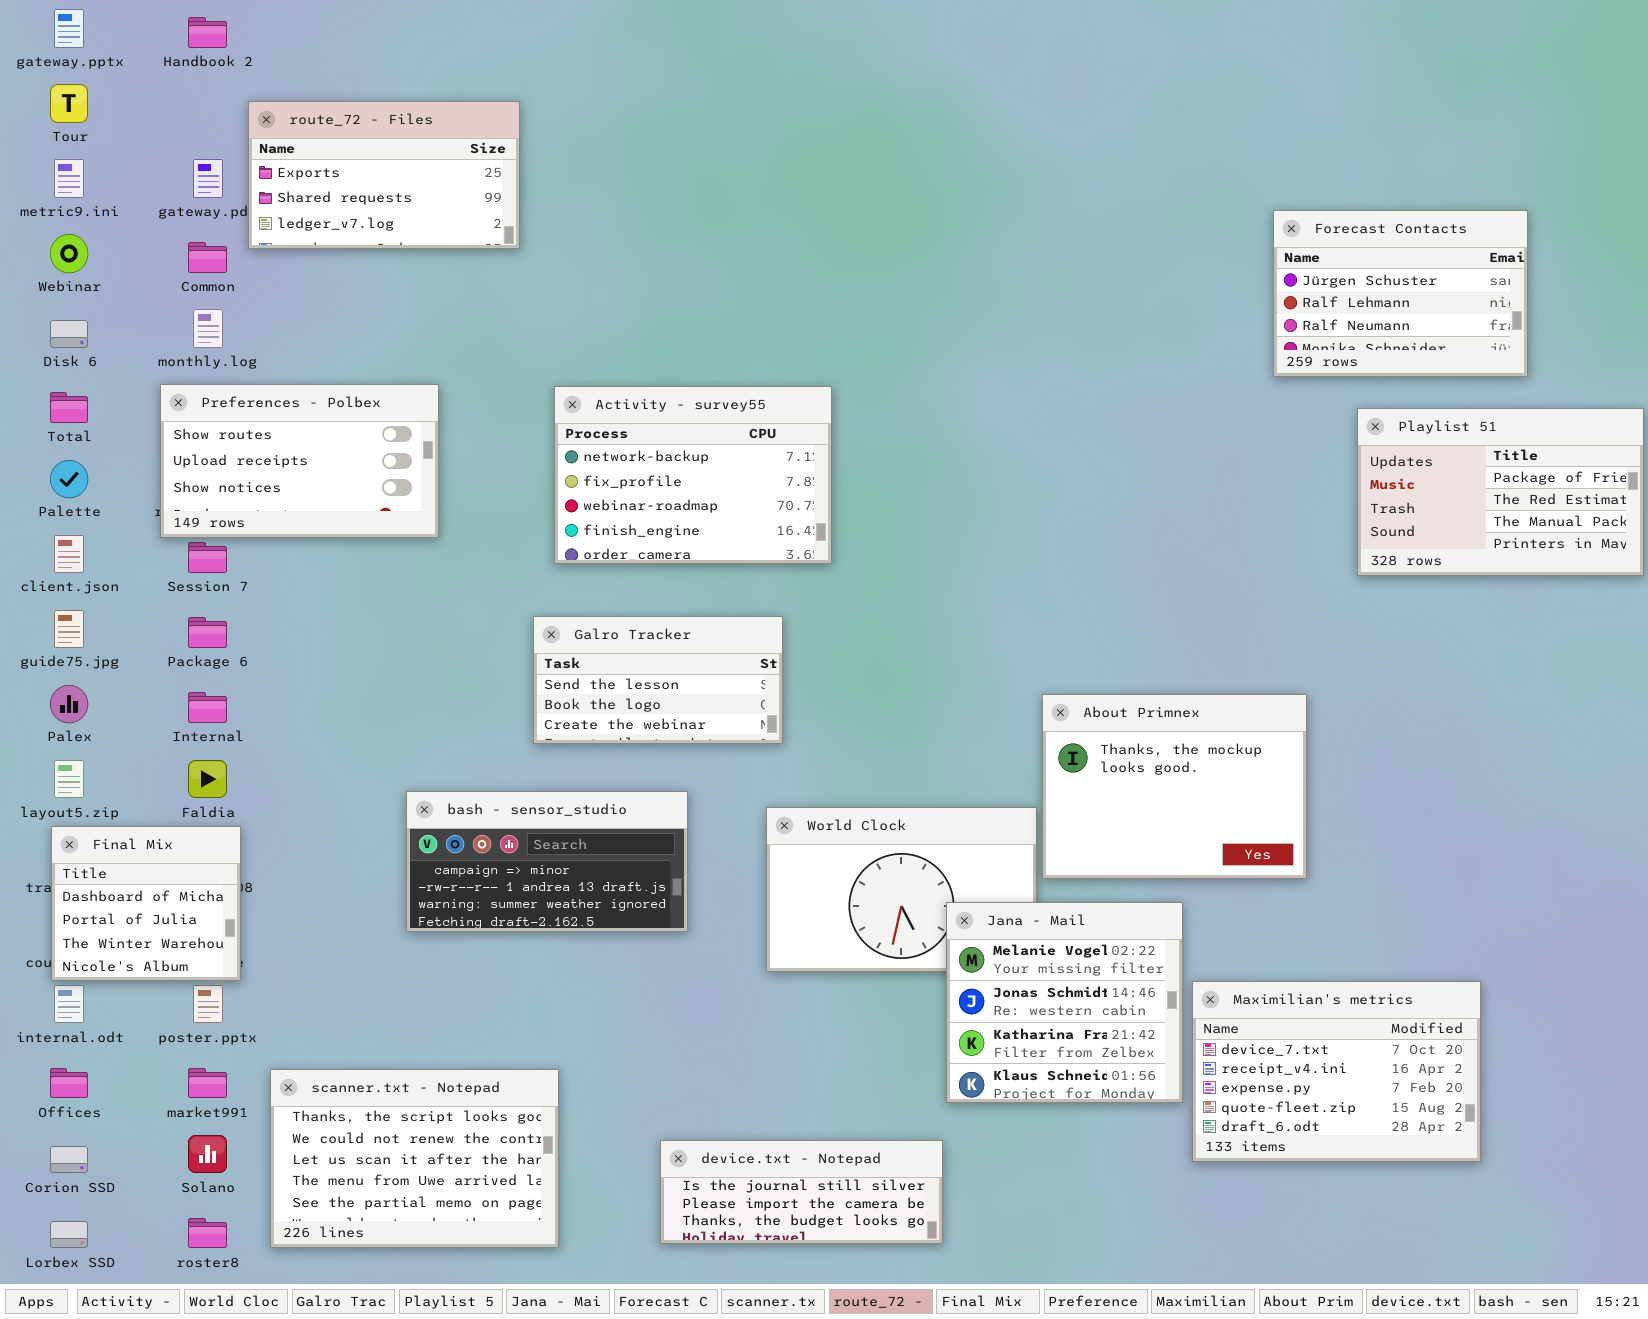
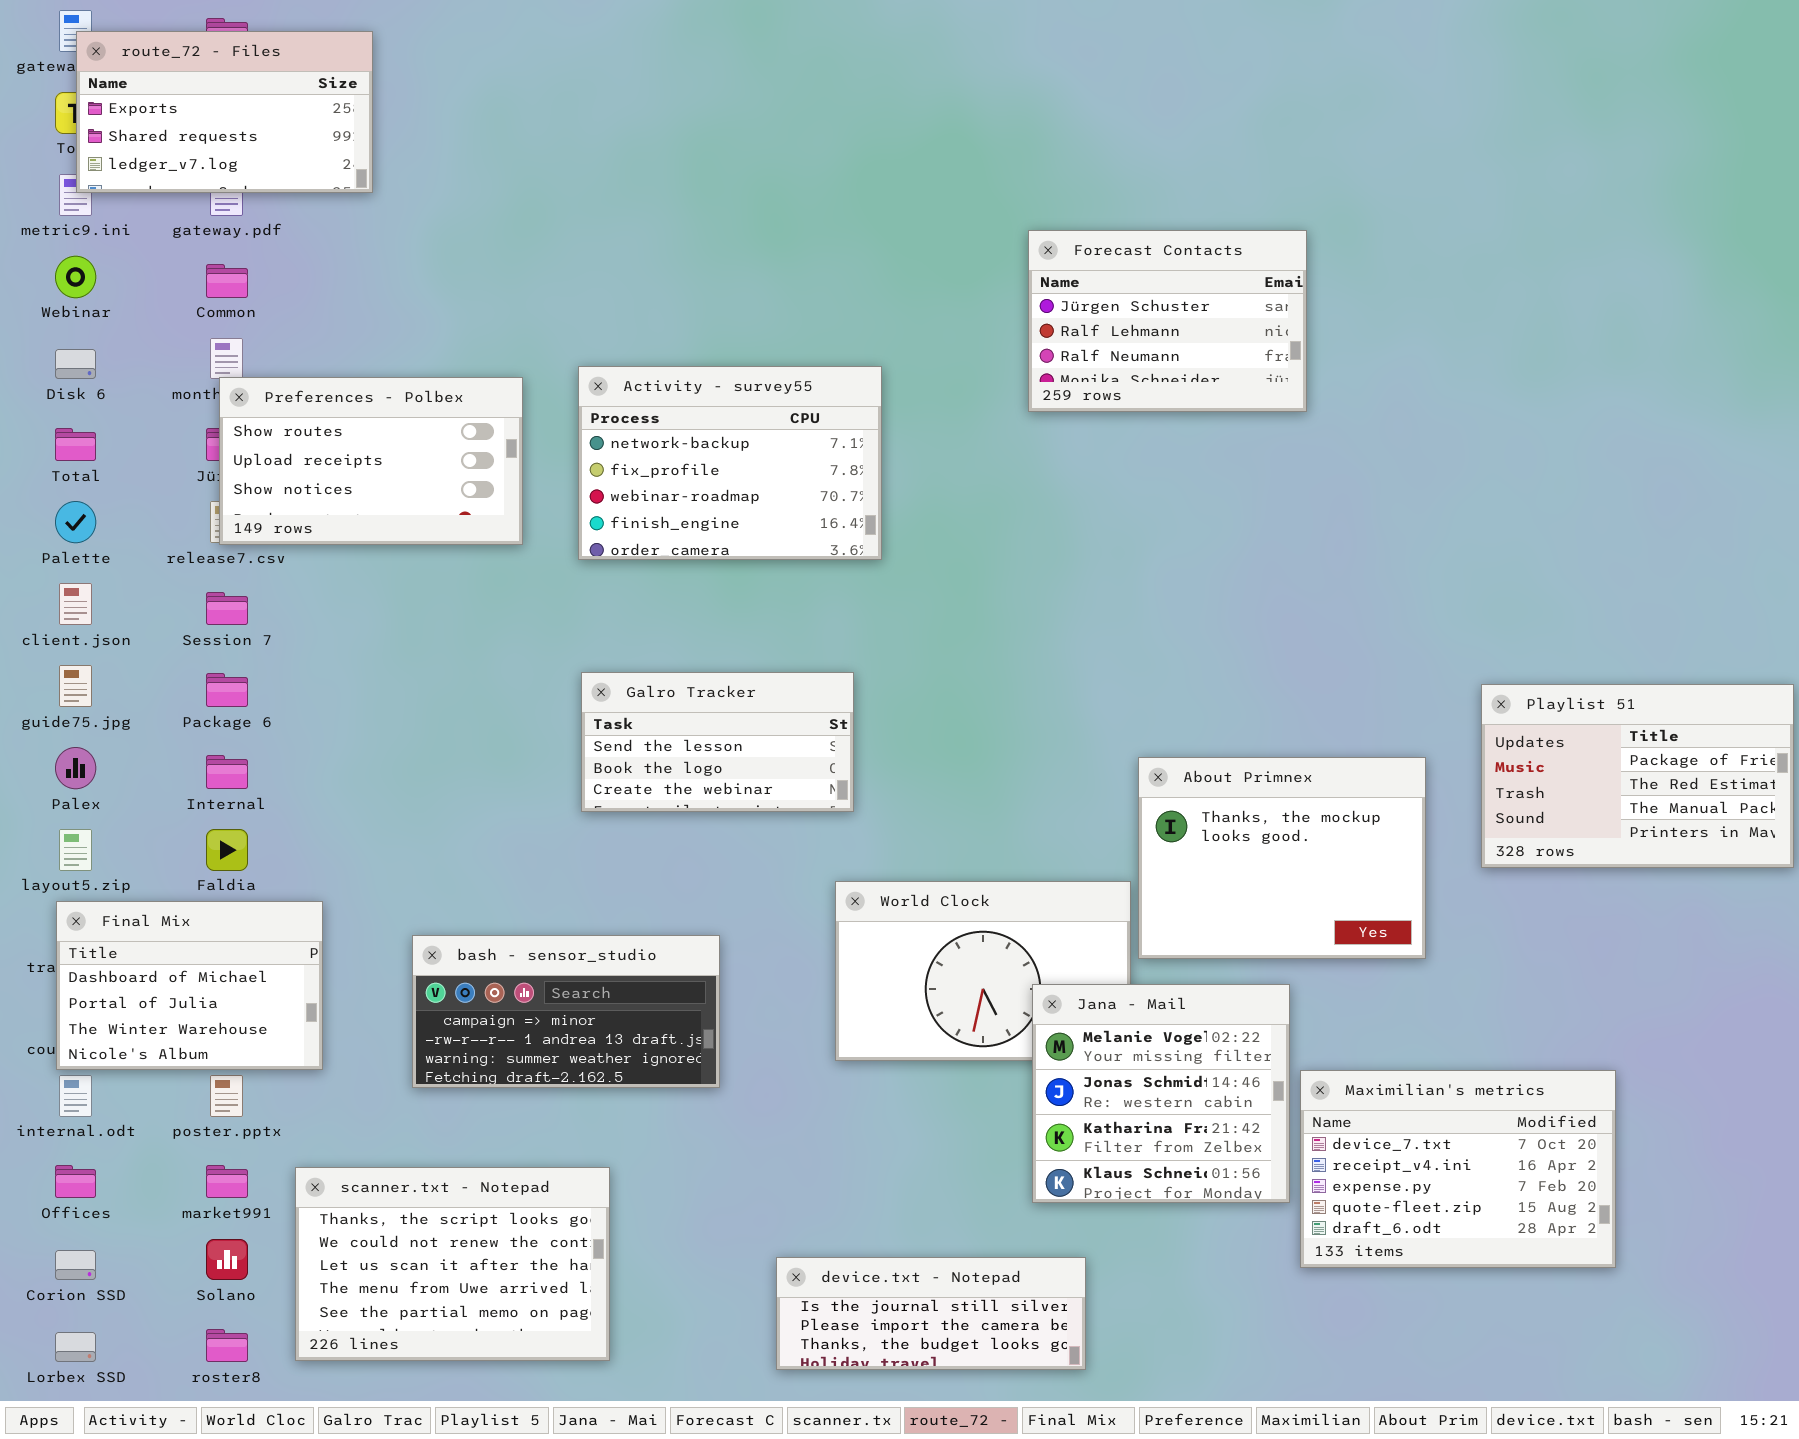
route_72 - Files: [248,101,520,249] -> [76,31,373,193], moved
Forecast Contacts: [1273,210,1528,377] -> [1028,230,1307,412], moved
Preferences - Polbex: [160,384,439,538] -> [219,377,523,545], moved
Activity - survey55: [554,386,832,564] -> [578,366,882,560], moved
Playlist 51: [1357,408,1644,576] -> [1481,684,1794,868], moved
bash - sensor_studio: [406,791,688,932] -> [412,935,720,1088], moved
Final Mix: [51,826,241,981] -> [56,901,323,1070], resized
device.txt - Notepad: [660,1140,943,1244] -> [776,1257,1086,1370], moved

